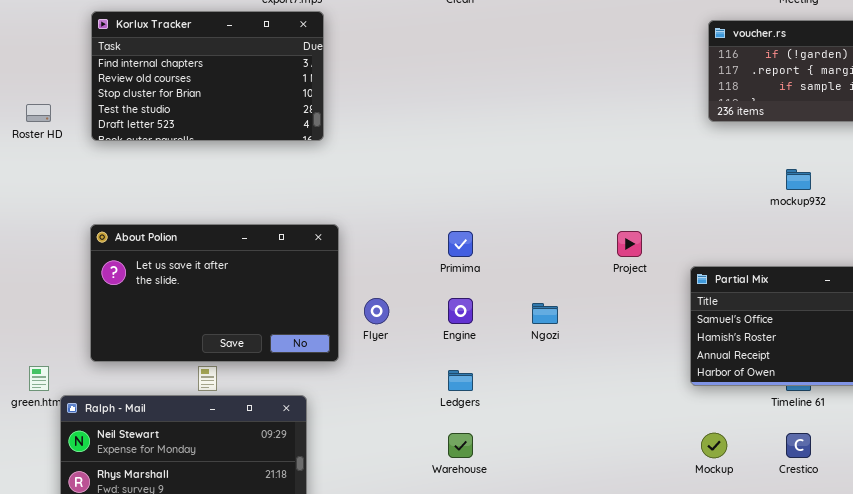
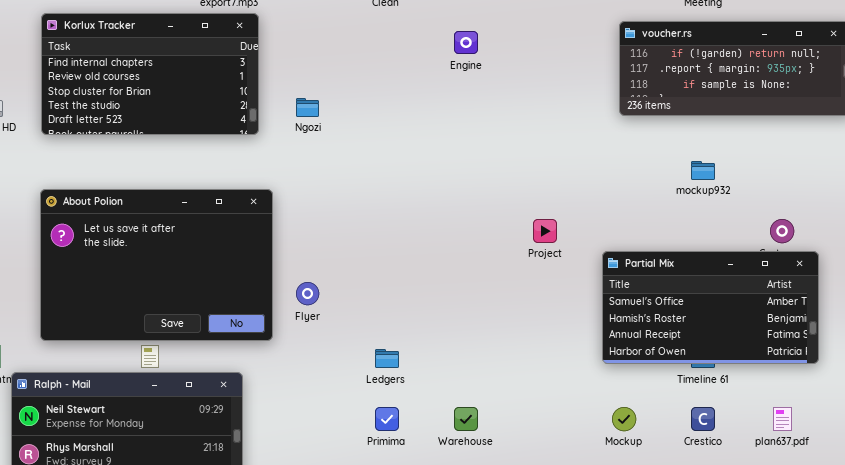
About Polion: [90,224,339,362] -> [40,189,273,341], resized
Primima: [448,231,473,257] -> [375,407,399,431], moved
Engine: [448,298,473,324] -> [454,31,478,54], moved
Ngozi: [532,303,558,324] -> [296,98,319,117], moved
Warehouse: [448,433,473,458] -> [454,407,478,431], moved

